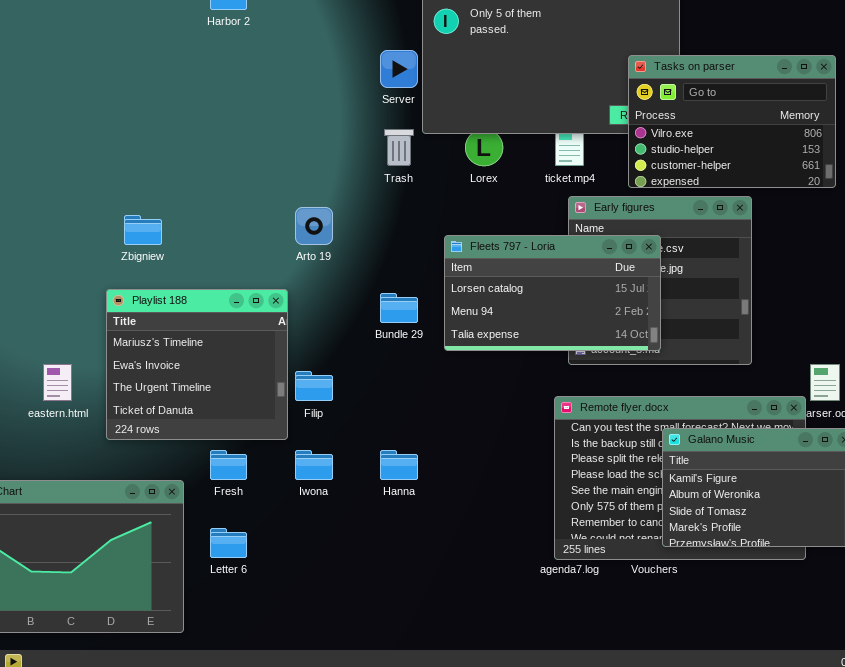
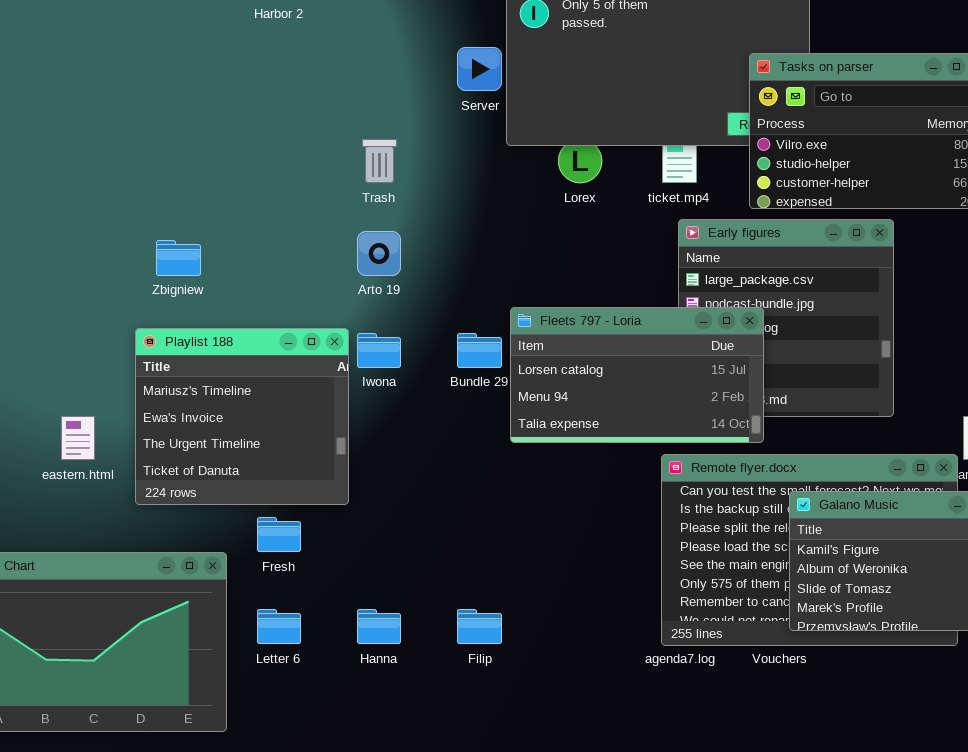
Trash: [384,129,414,166] -> [362,139,397,183], moved
Fleets 797 - Loria: [444,235,661,351] -> [510,307,764,443], moved
Filip: [295,371,333,401] -> [457,609,502,644], moved
Iwona: [295,450,333,480] -> [357,333,401,368], moved
Hanna: [380,450,418,480] -> [357,609,401,644], moved

